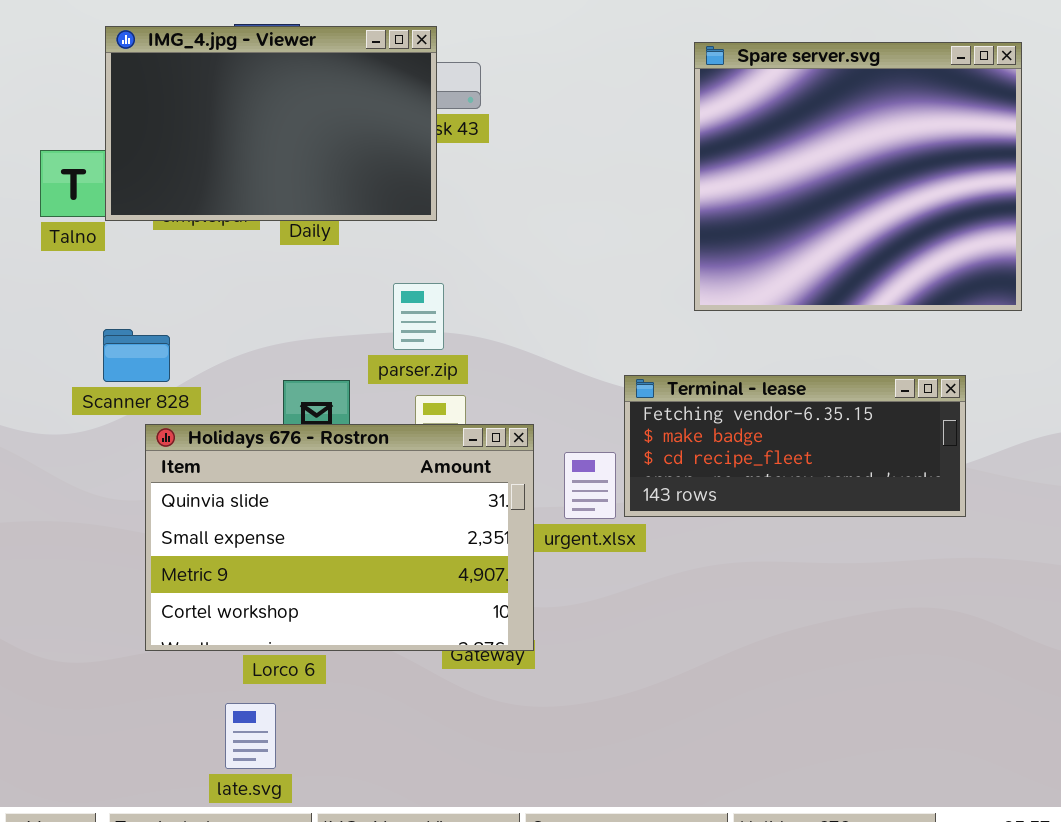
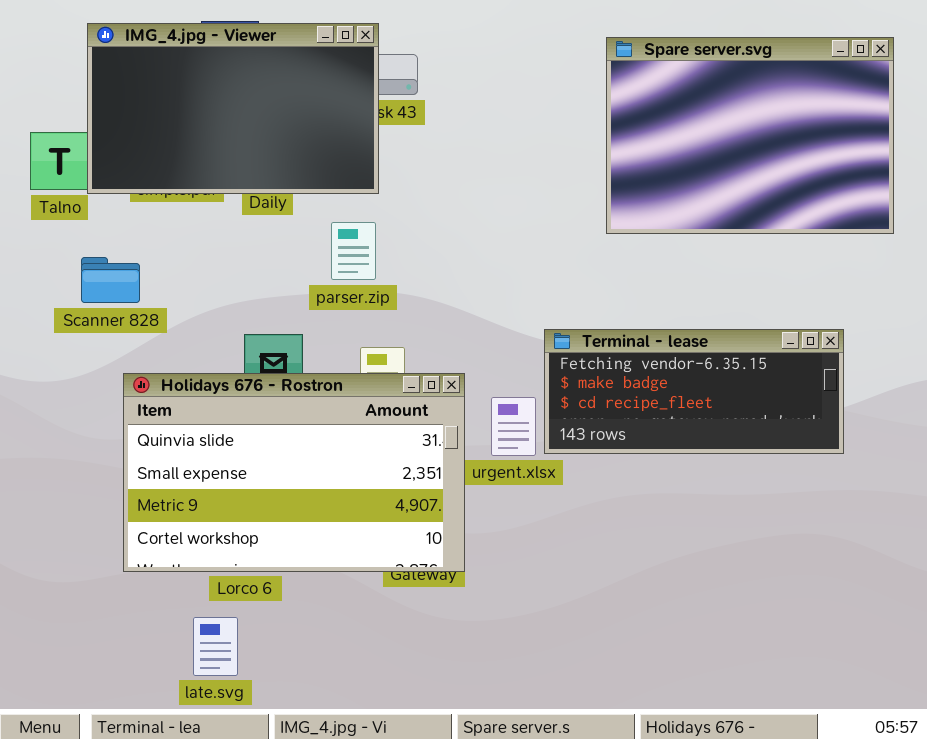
Spare server.svg: [694,42,1022,311] -> [606,37,894,234], resized
parser.zip: [393,283,444,350] -> [331,222,376,280], moved
Scanner 828: [103,329,170,382] -> [81,257,140,303], moved

